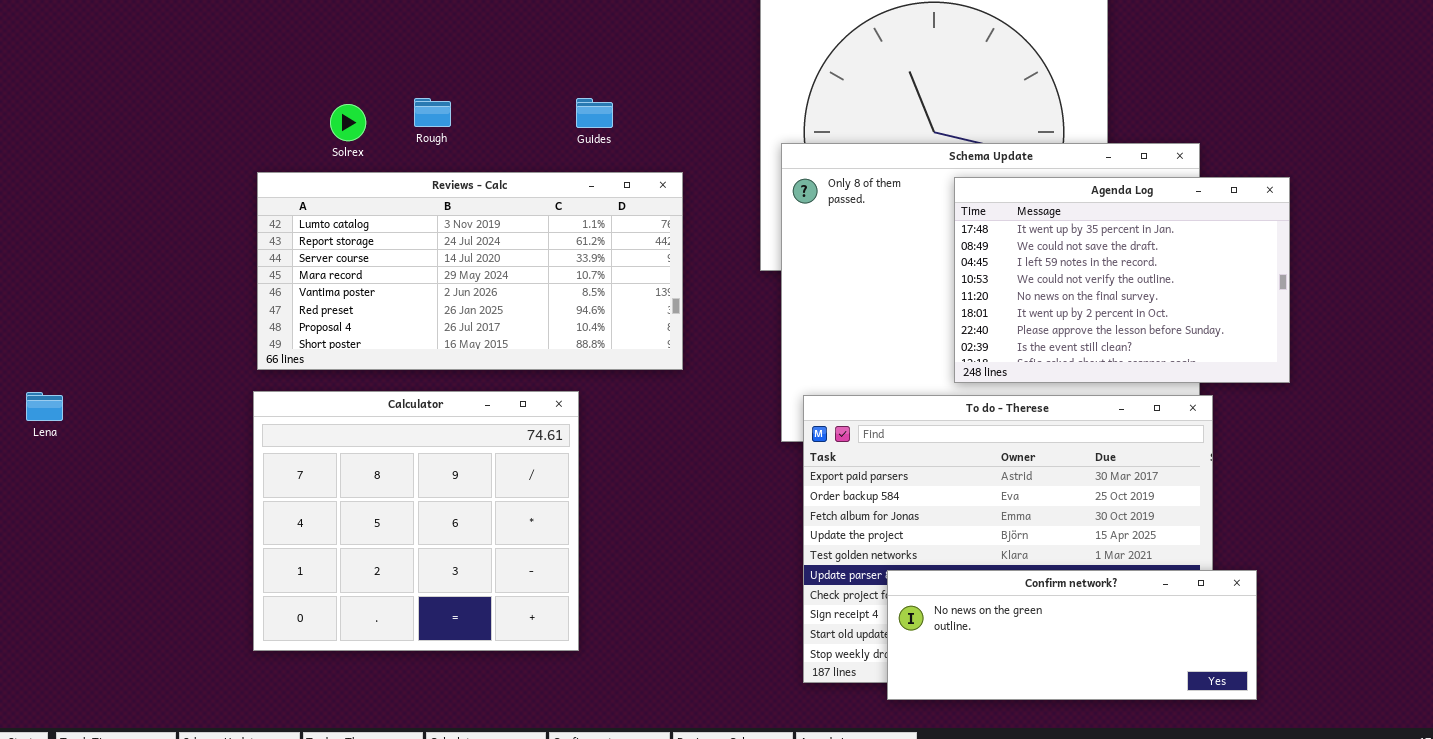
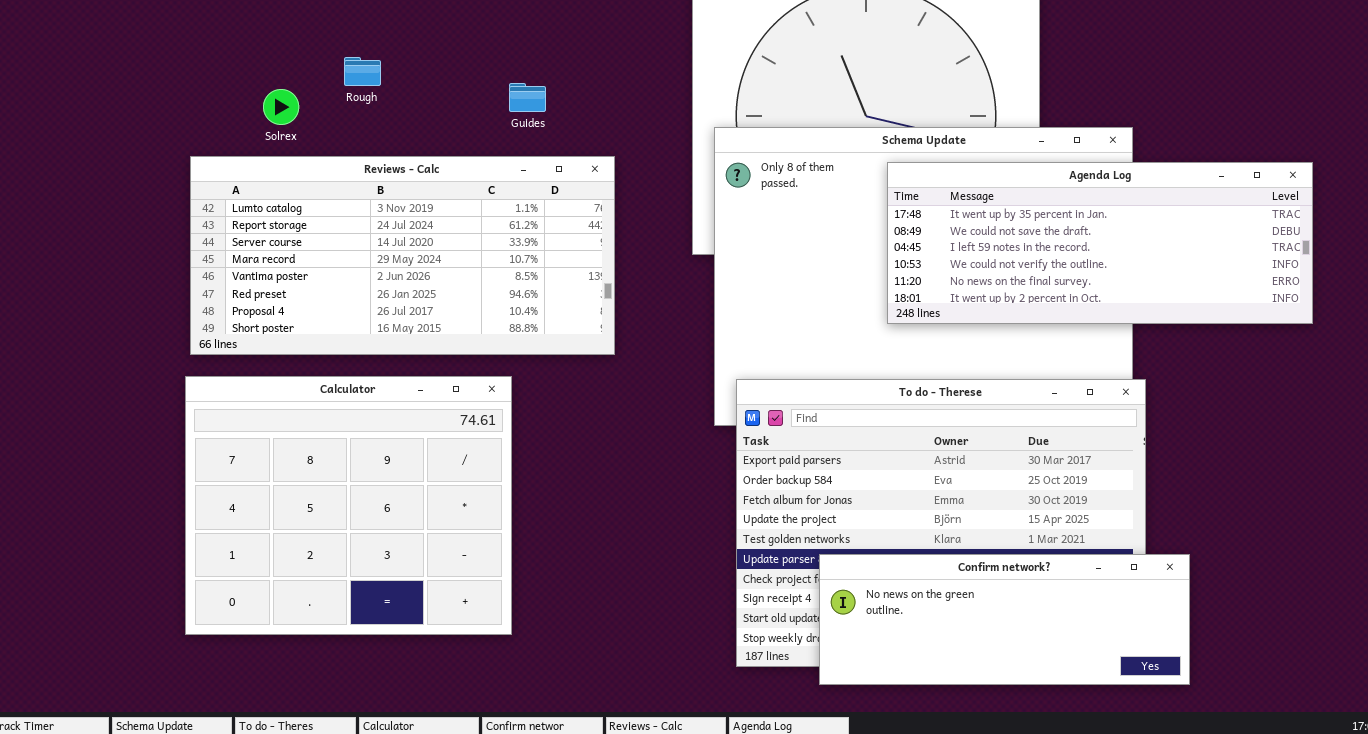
Rough: [414,98,451,127] -> [344,57,381,86], moved
Agenda Log: [954,177,1290,383] -> [887,162,1313,324], resized

